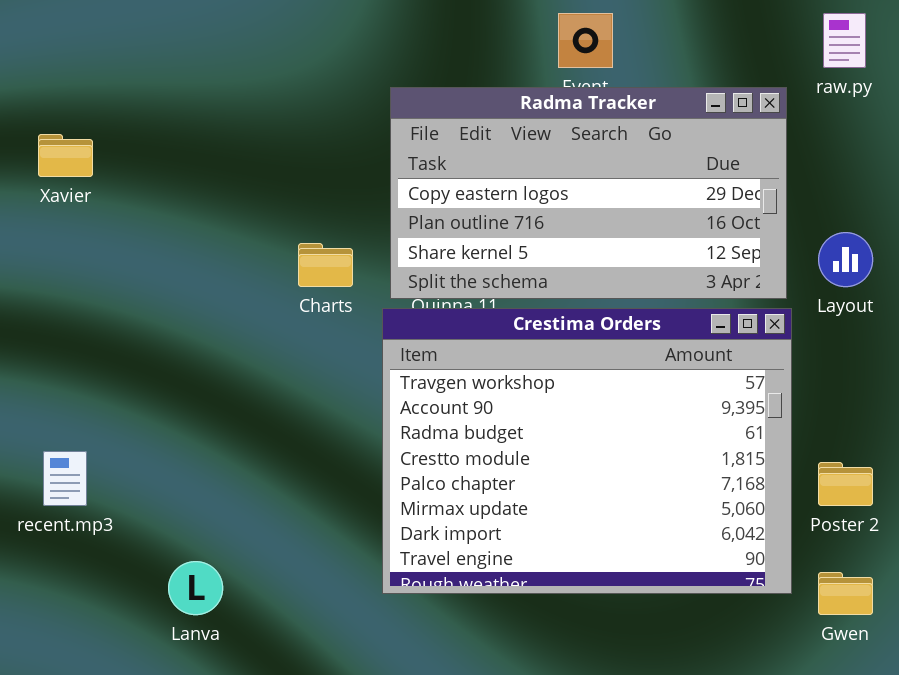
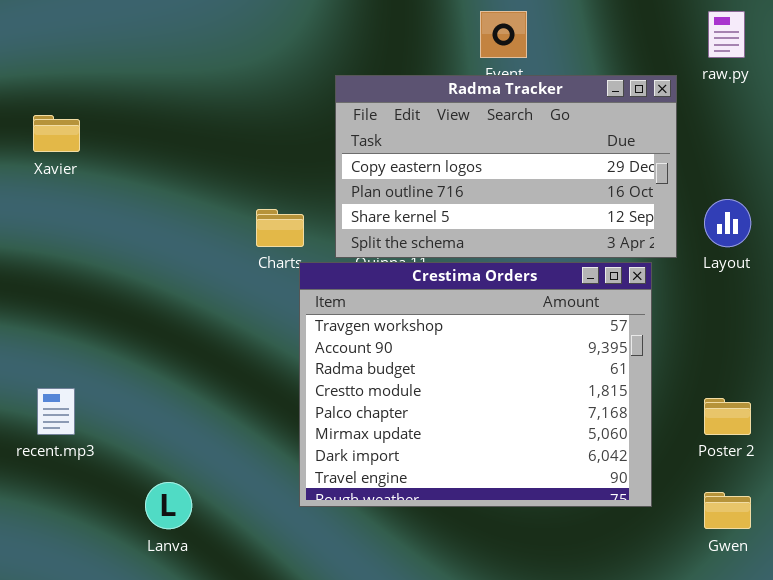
Crestima Orders: [382,308,792,594] -> [299,262,652,507], moved

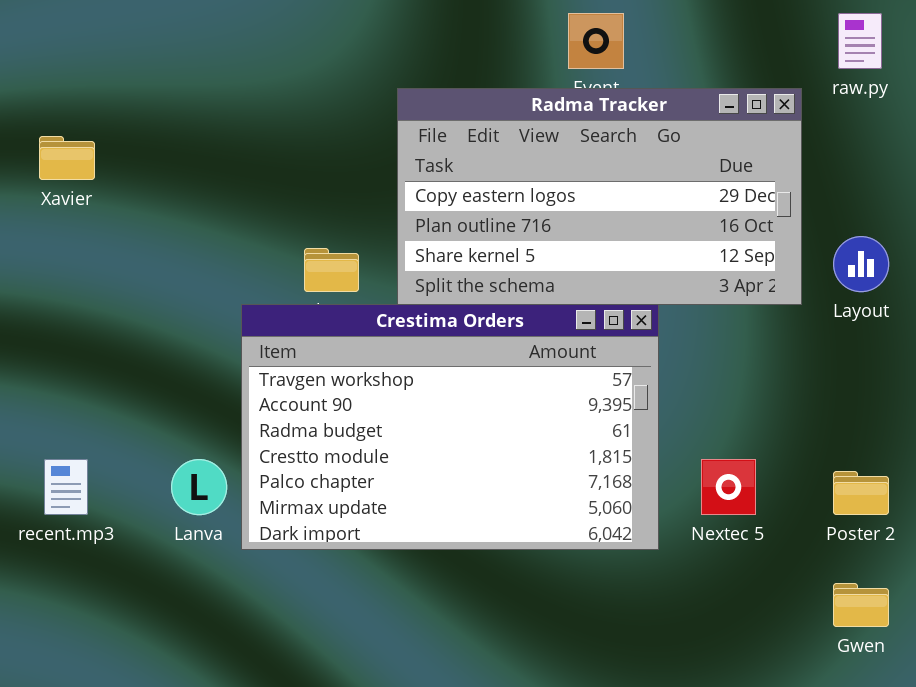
Crestima Orders: [299,262,652,507] -> [241,304,659,550], moved, resized
Lanva: [145,482,192,529] -> [171,459,227,515], moved

